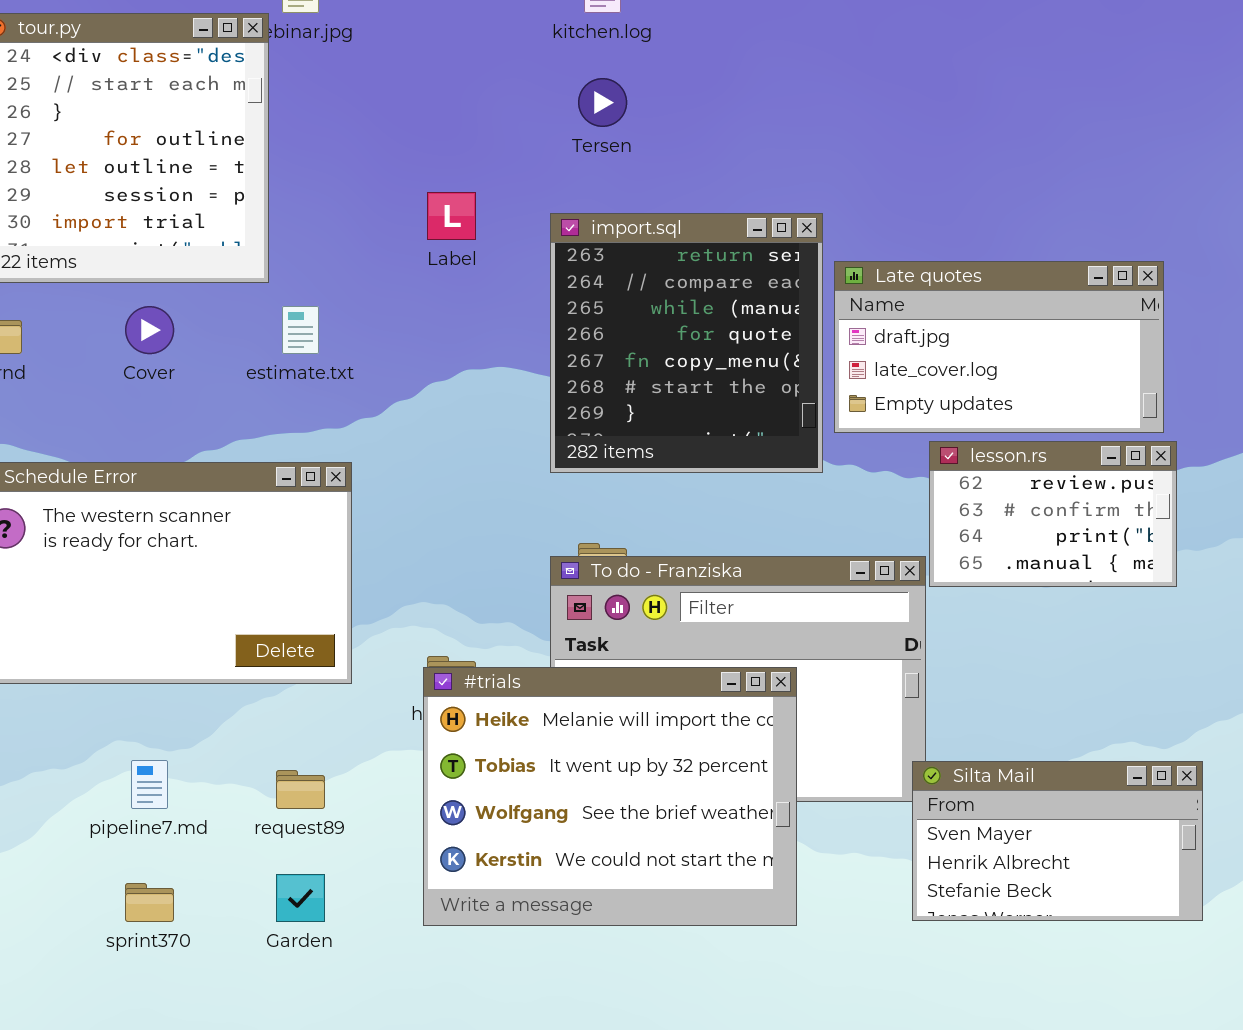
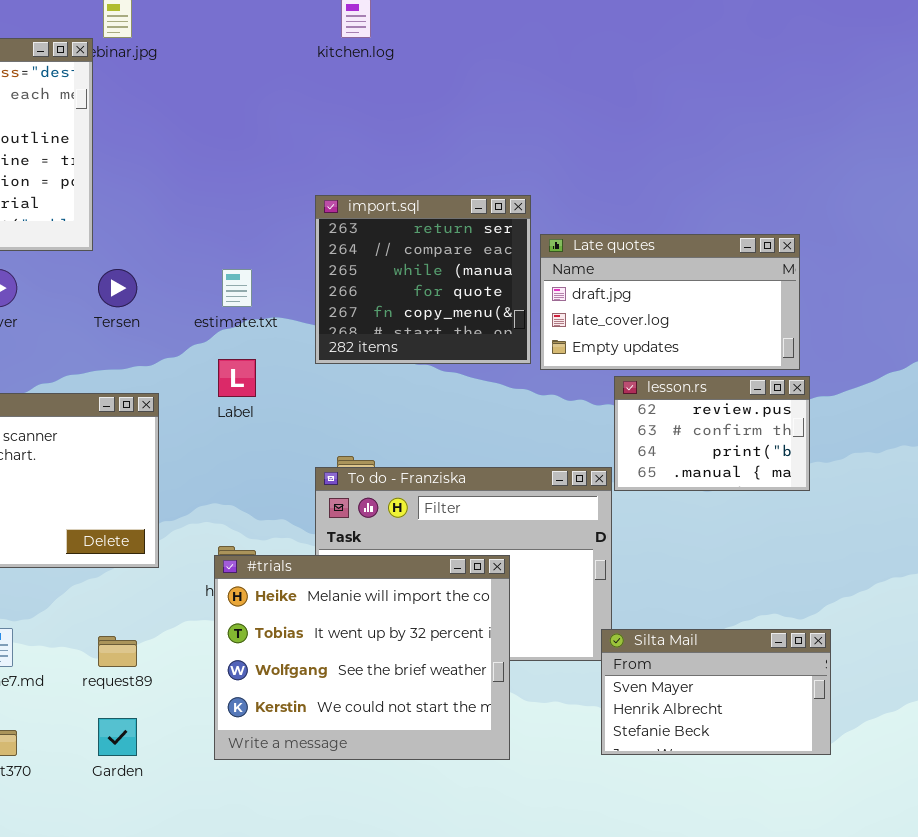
Tersen: [578,78,627,127] -> [98,269,137,307], moved
Label: [427,192,476,240] -> [218,359,256,397], moved
import.sql: [550,213,823,473] -> [315,195,531,364], resized
estimate.txt: [282,306,319,354] -> [222,269,252,307], moved

